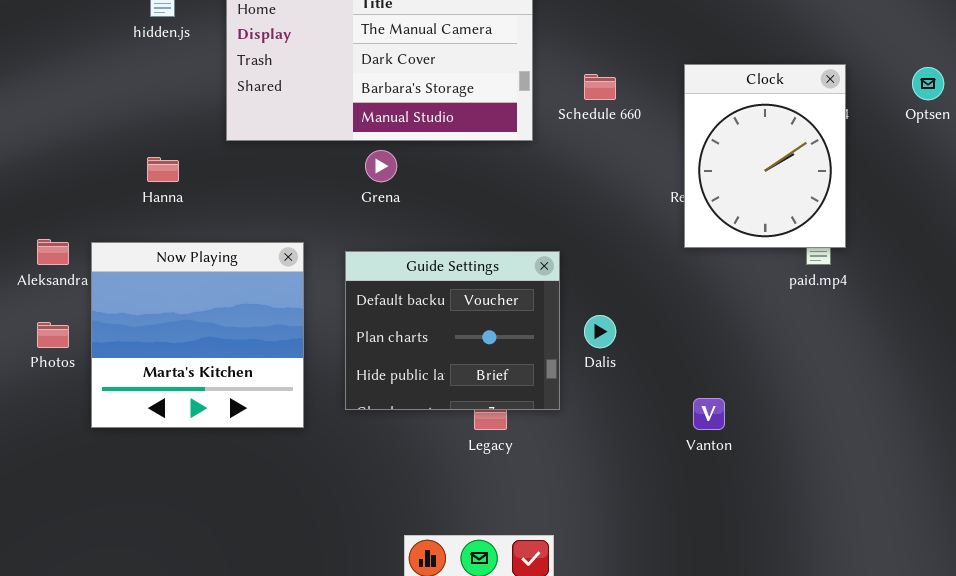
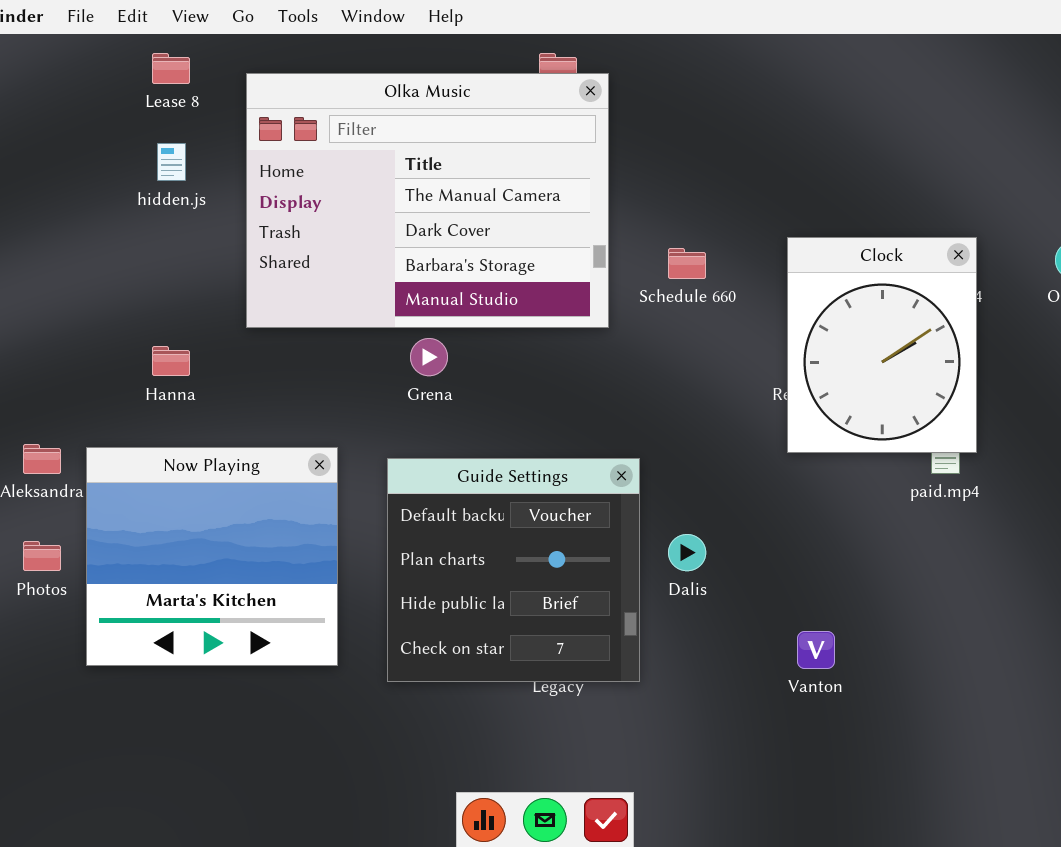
Guide Settings: [345,251,560,410] -> [387,458,640,682], resized

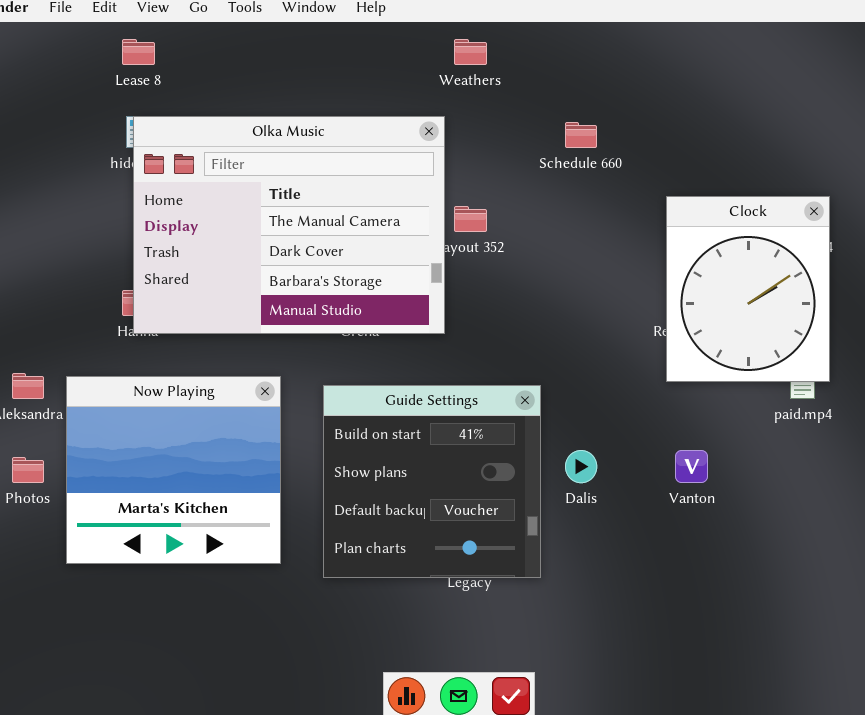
Olka Music: [246,73,609,328] -> [133,116,445,334], moved
Schedule 660: [668,248,706,279] -> [565,122,597,148], moved
Guide Settings: [387,458,640,682] -> [323,385,541,578], scrolled up 2 rows
Vanton: [797,631,835,669] -> [675,450,708,483], moved

